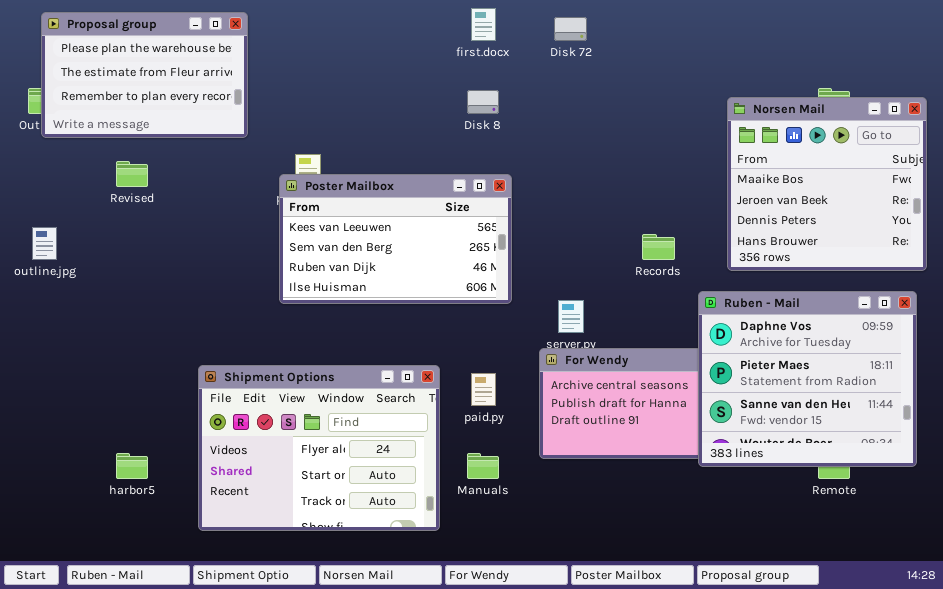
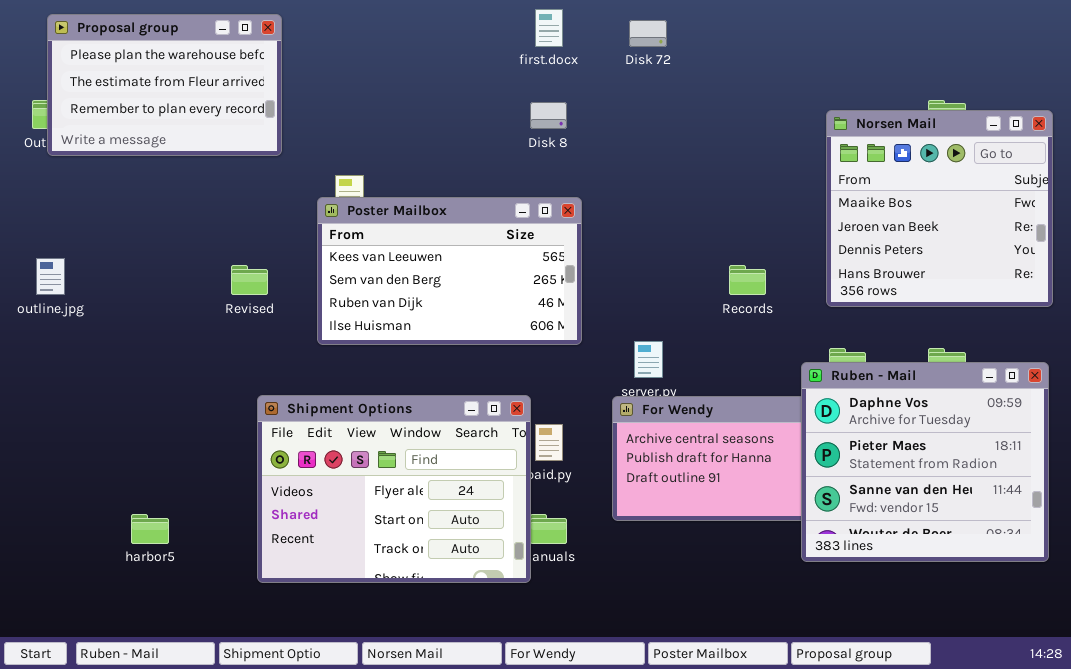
Revised: [116,161,148,187] -> [231,265,268,295], moved
Ruben - Mail: [698,291,917,467] -> [801,362,1049,562], moved
Shipment Options: [198,365,440,531] -> [257,395,531,583], moved

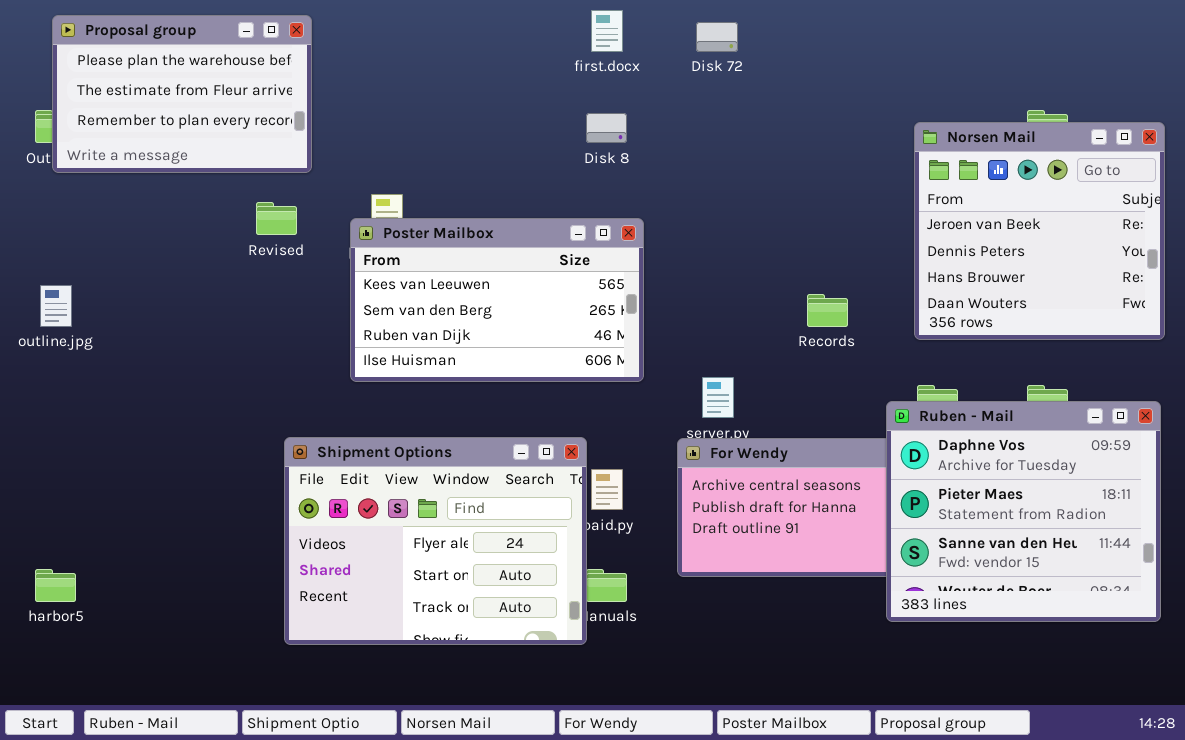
Norsen Mail: [826,110,1053,307] -> [914,122,1165,340], scrolled down 1 row
Revised: [231,265,268,295] -> [256,202,297,235], moved
harbor5: [131,514,169,544] -> [35,569,76,602], moved

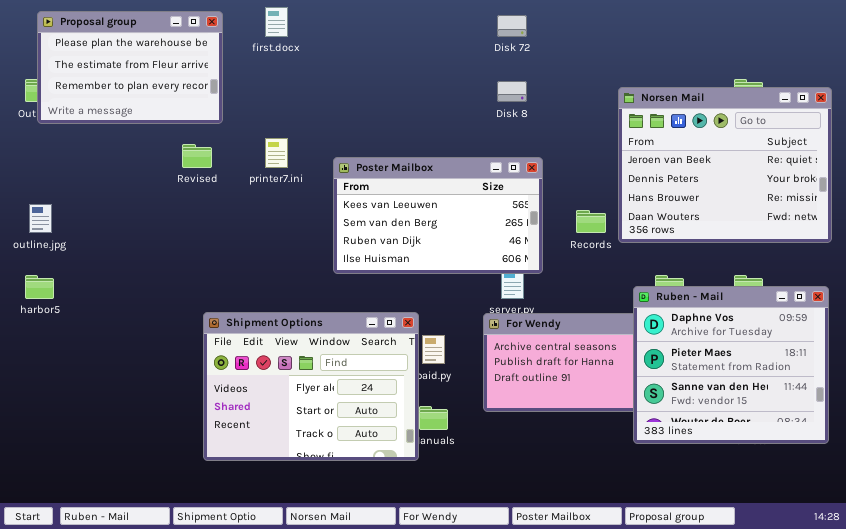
first.docx: [591,10,623,52] -> [265,7,288,37], moved
Disk 8: [586,113,627,143] -> [497,81,527,102], moved
Norsen Mail: [914,122,1165,340] -> [618,87,832,243], resized
Poster Mailbox: [350,218,644,382] -> [333,157,543,274], moved
harbor5: [35,569,76,602] -> [25,275,54,299], moved

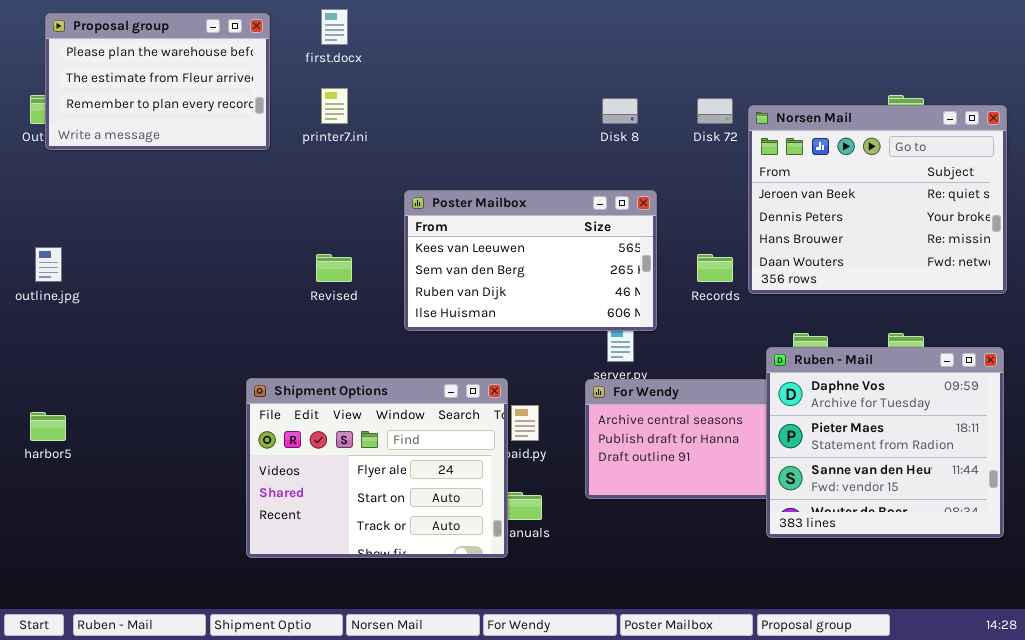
Disk 72: [497,15,527,37] -> [697,98,733,124], moved
printer7.ini: [265,138,288,168] -> [321,88,348,124], moved
Revised: [182,144,212,168] -> [316,254,352,282], moved
harbor5: [25,275,54,299] -> [30,412,66,441], moved

